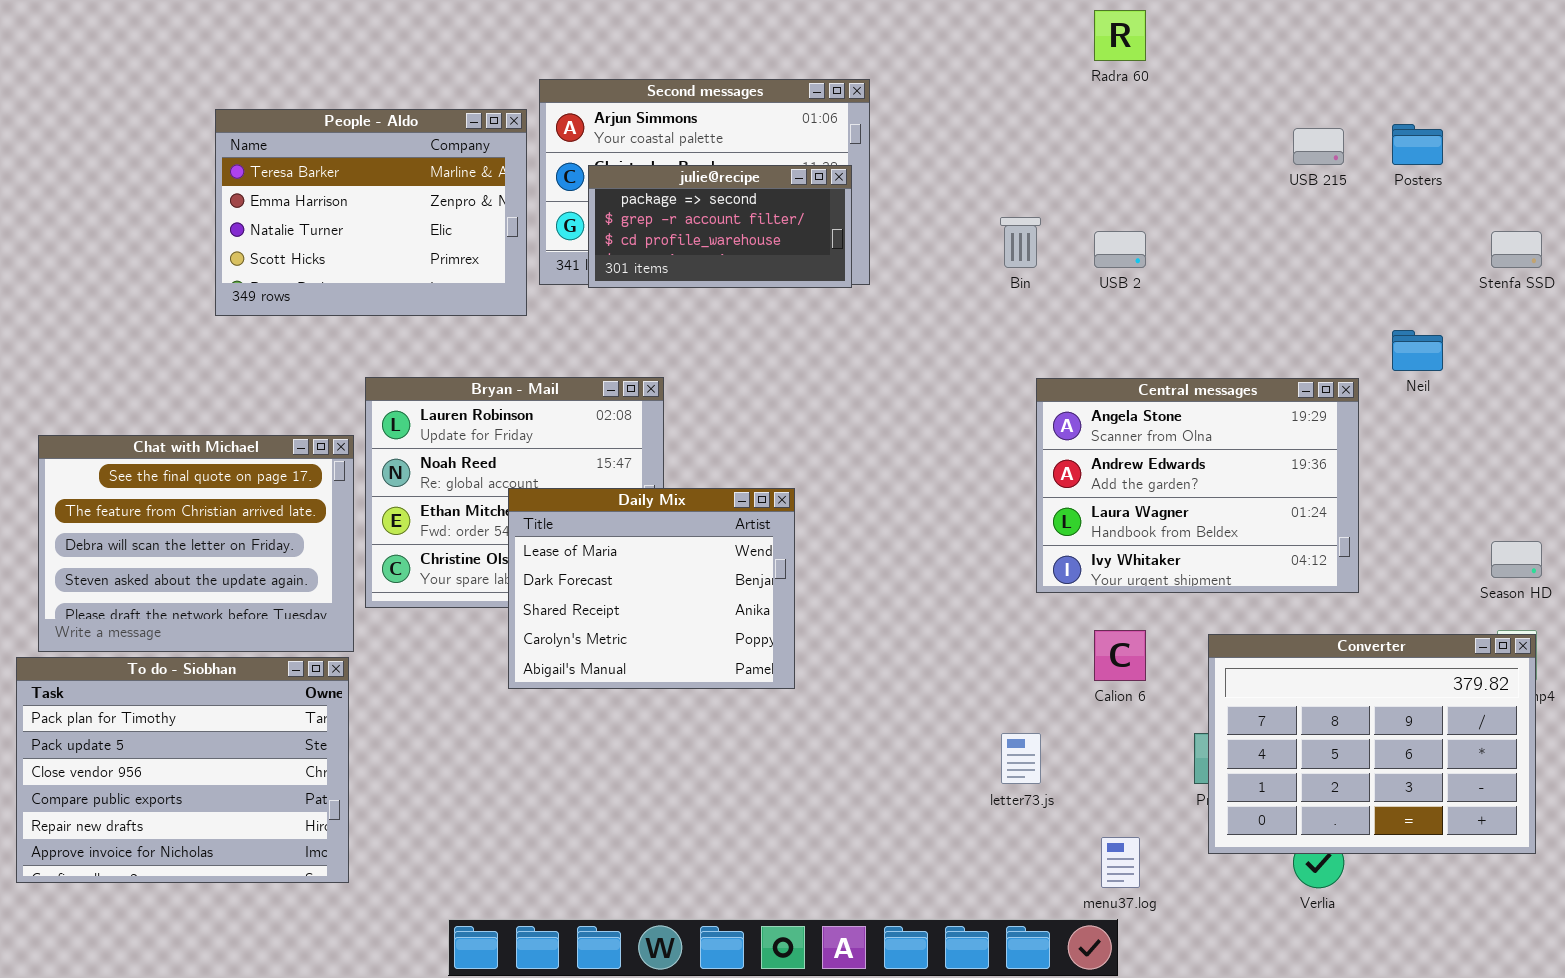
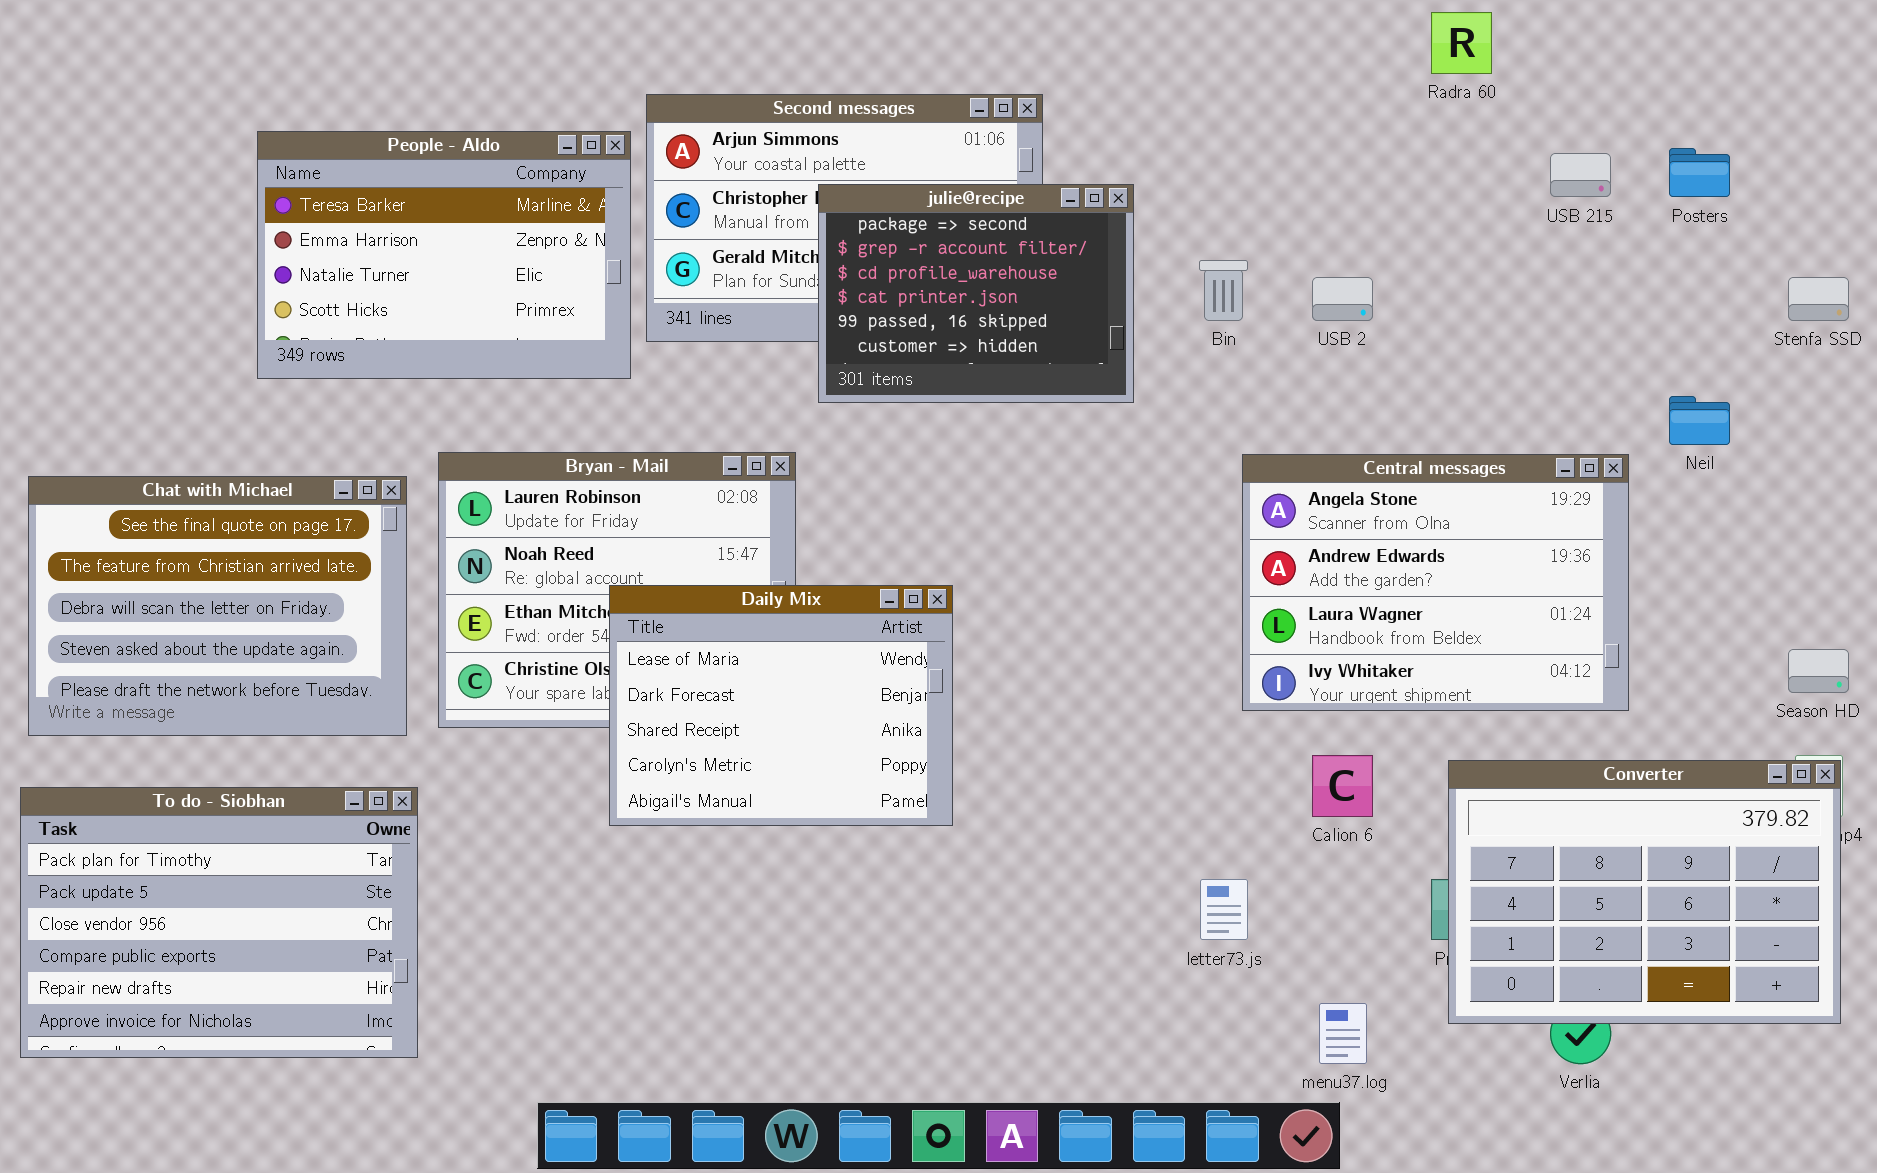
Radra 60: [1094,10,1146,61] -> [1431,12,1492,74], moved
julie@recipe: [588,165,852,288] -> [818,184,1134,403], moved, resized
Chat with Michael: [38,435,354,652] -> [28,476,407,736], moved

